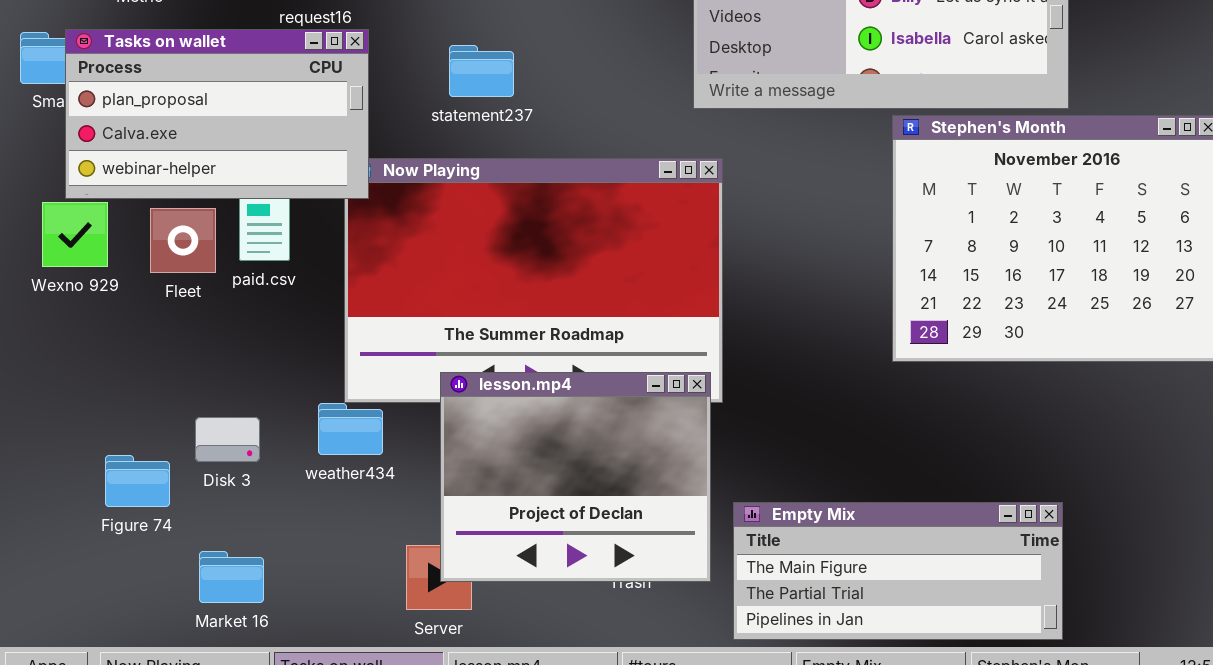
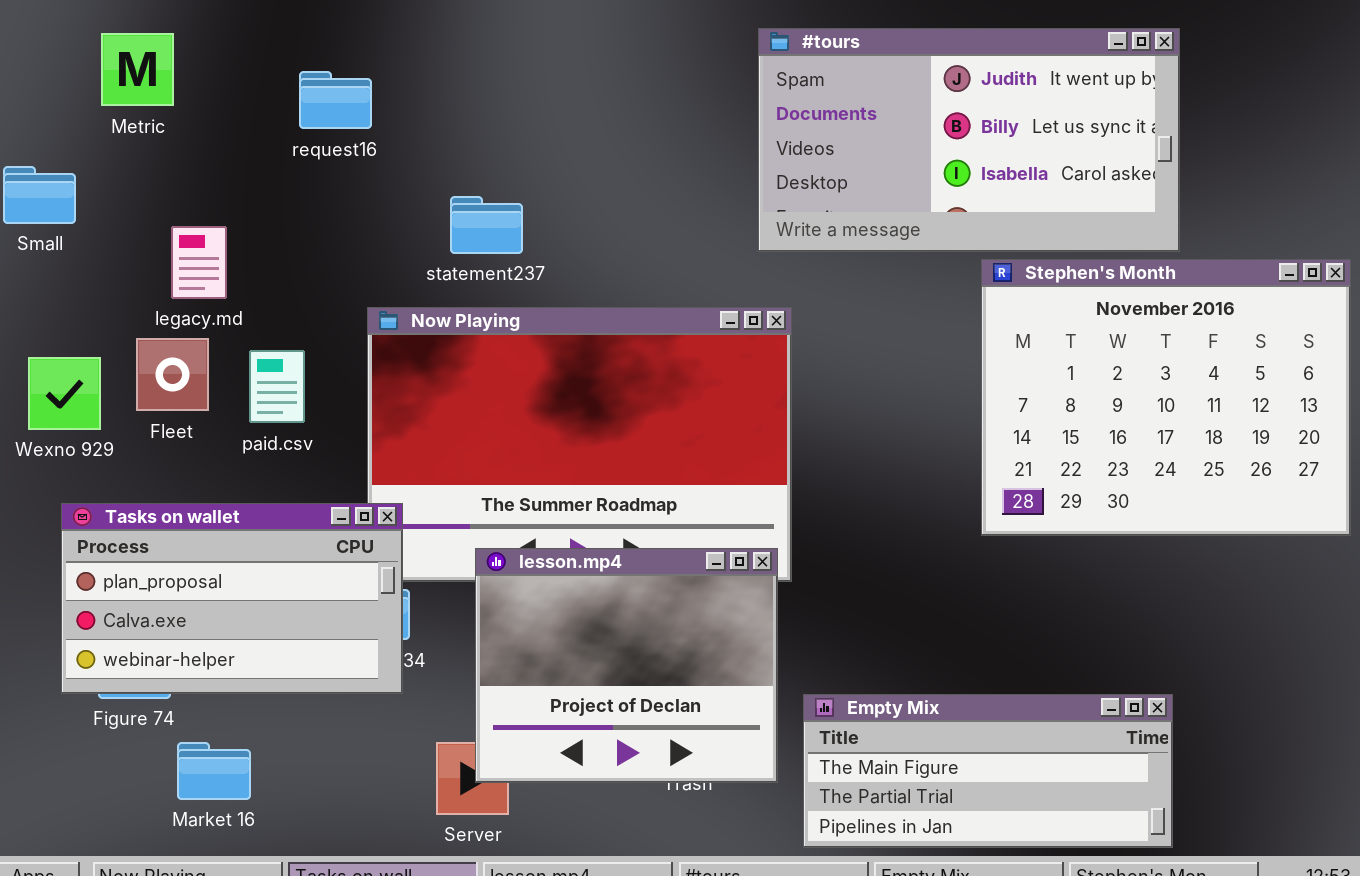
Tasks on wallet: [65,29,369,199] -> [61,503,403,694], moved
statement237: [449,45,514,97] -> [450,196,523,254], moved
Fleet: [150,208,216,273] -> [136,338,209,411], moved
Market 16: [199,551,264,603] -> [177,742,251,800], moved

